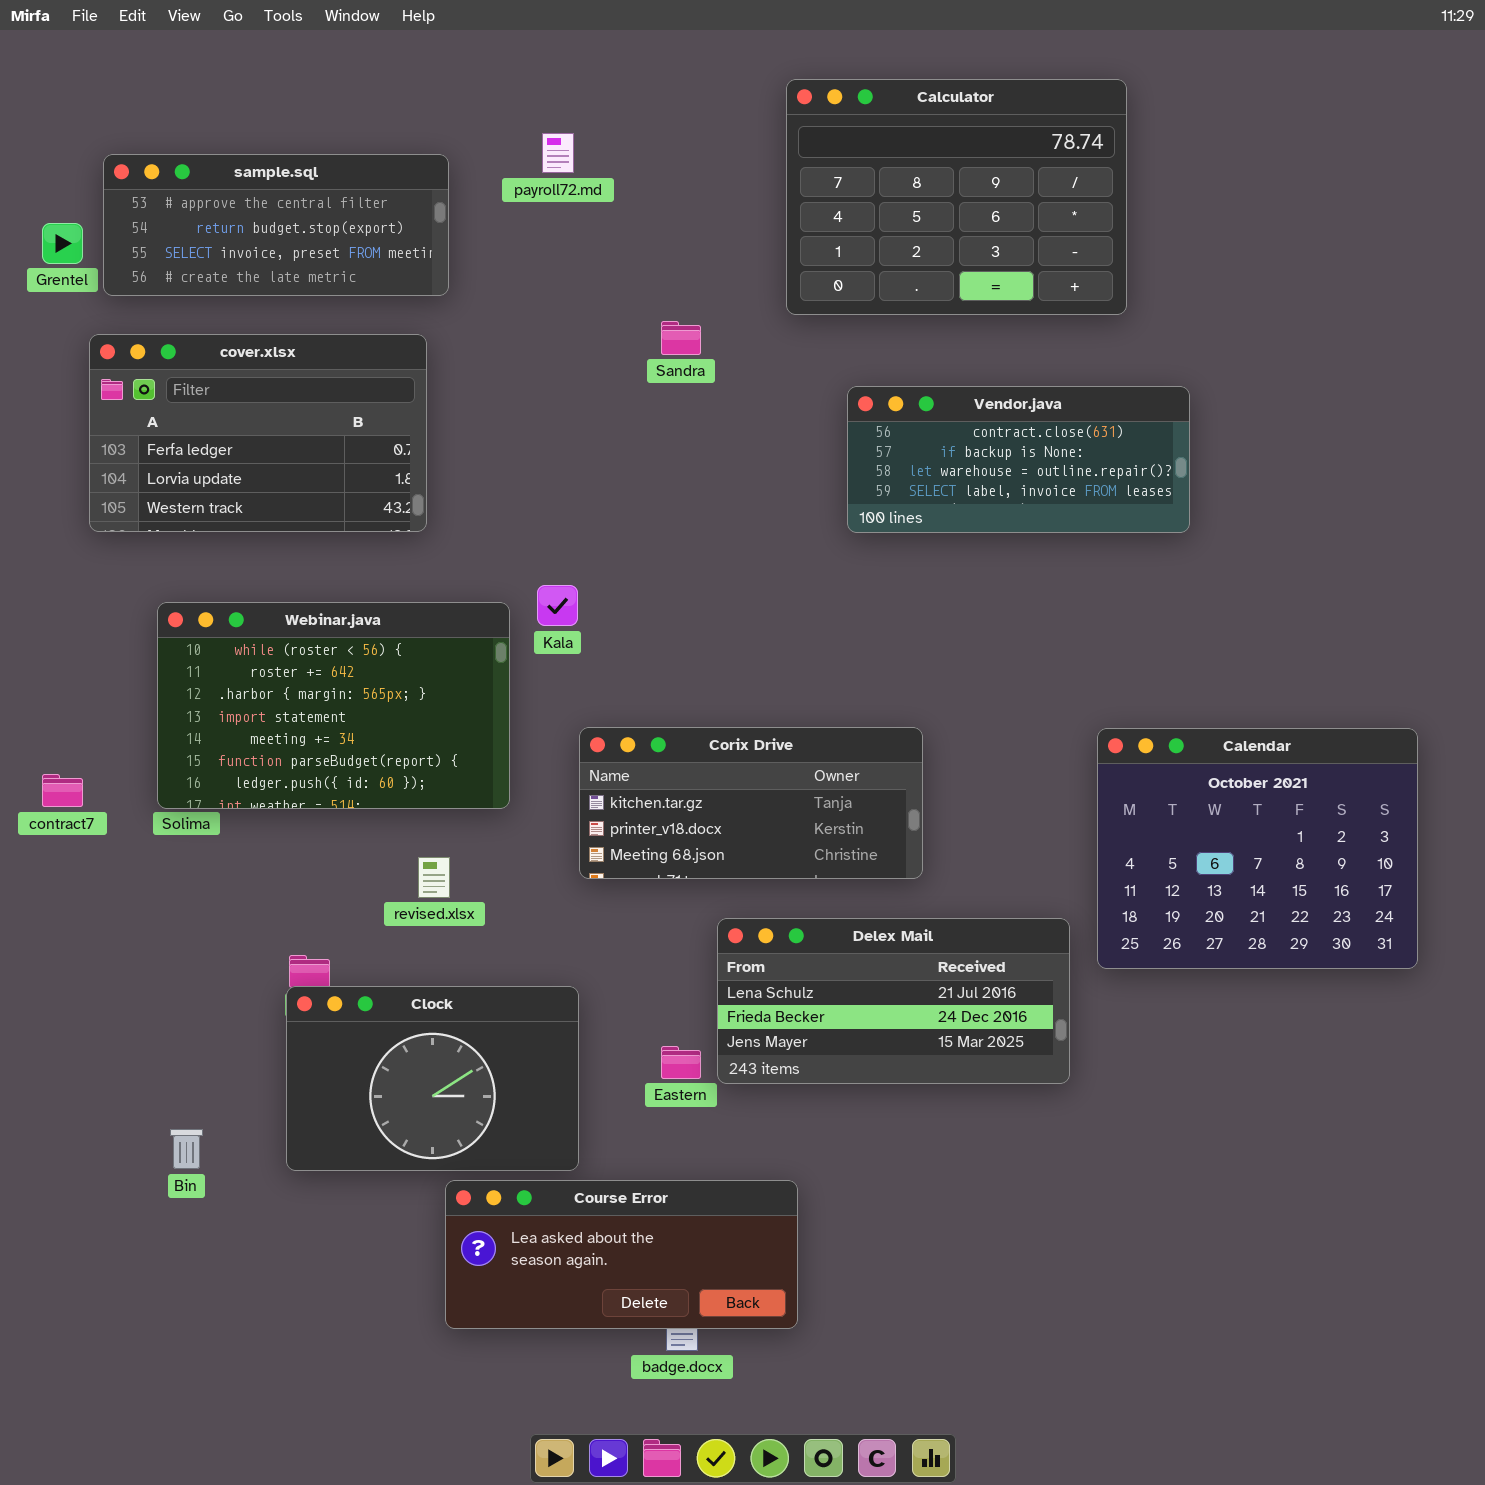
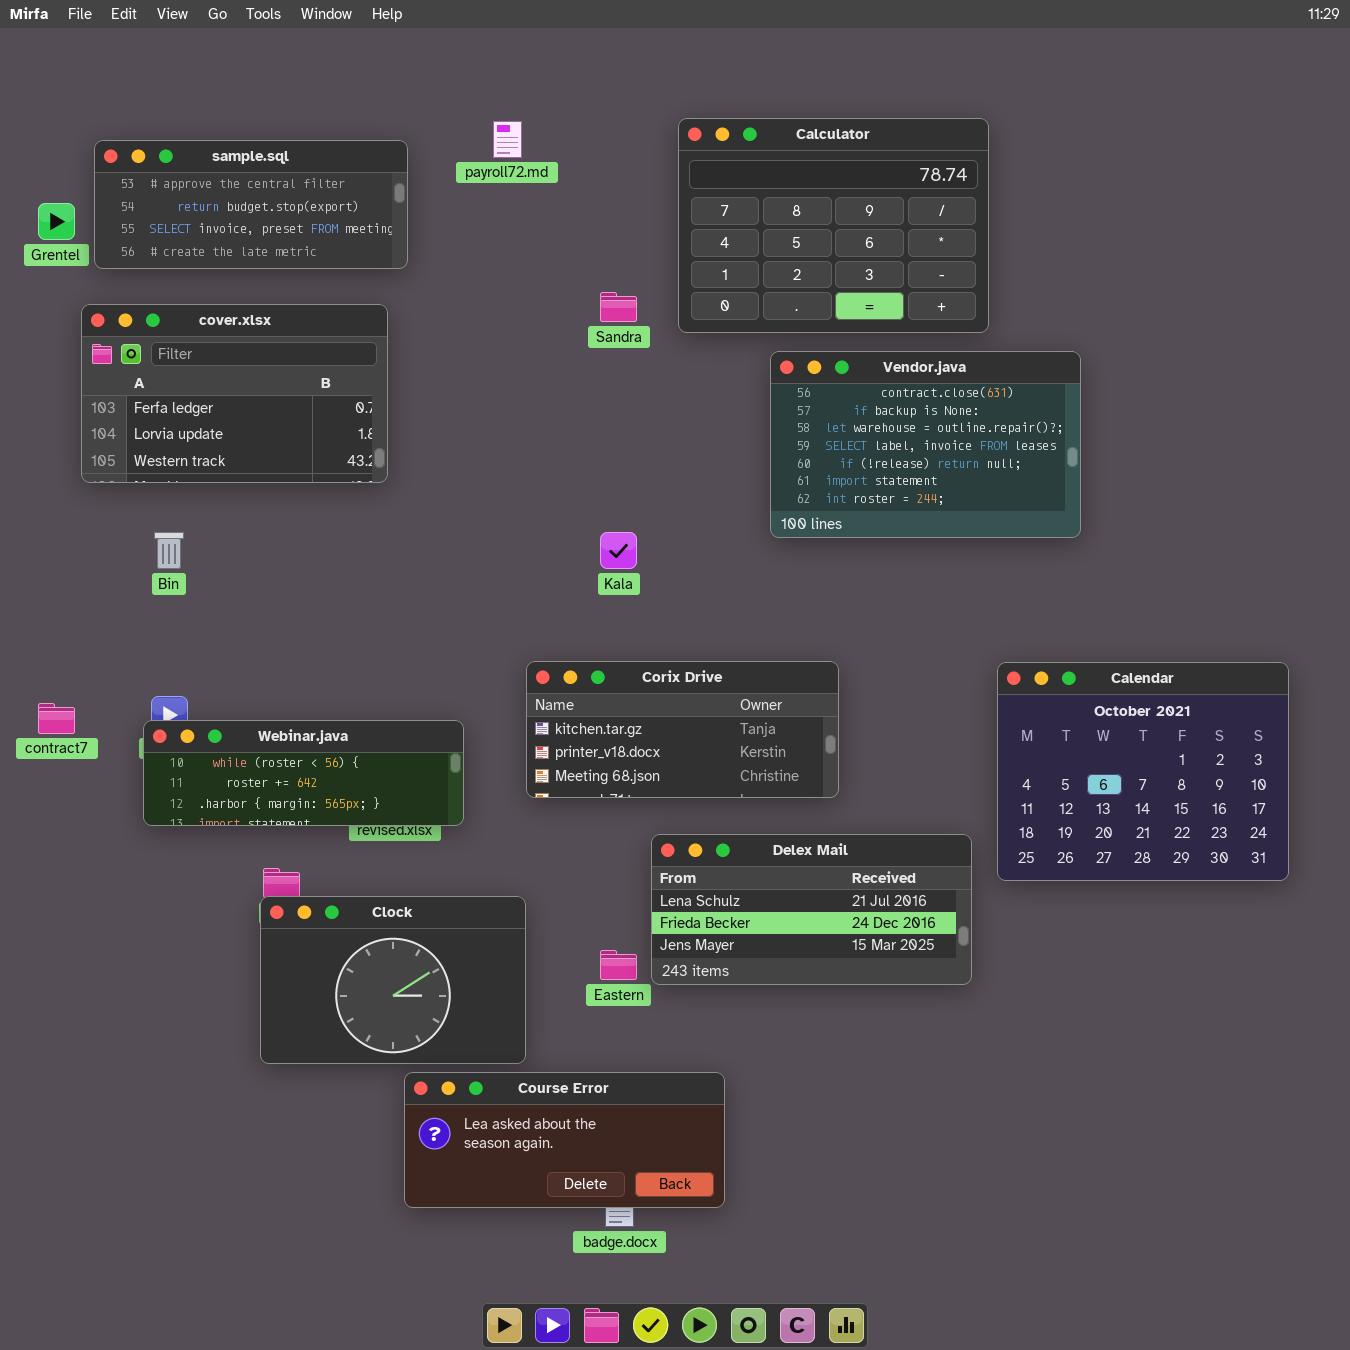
Calculator: [786,79,1127,315] -> [678,118,989,333], moved
Vendor.java: [847,386,1190,533] -> [770,351,1081,538], resized
Kala: [537,585,578,626] -> [600,532,637,569], moved
Webinar.java: [157,602,510,809] -> [143,720,464,826], moved, resized
Bin: [170,1129,203,1169] -> [154,532,184,569], moved

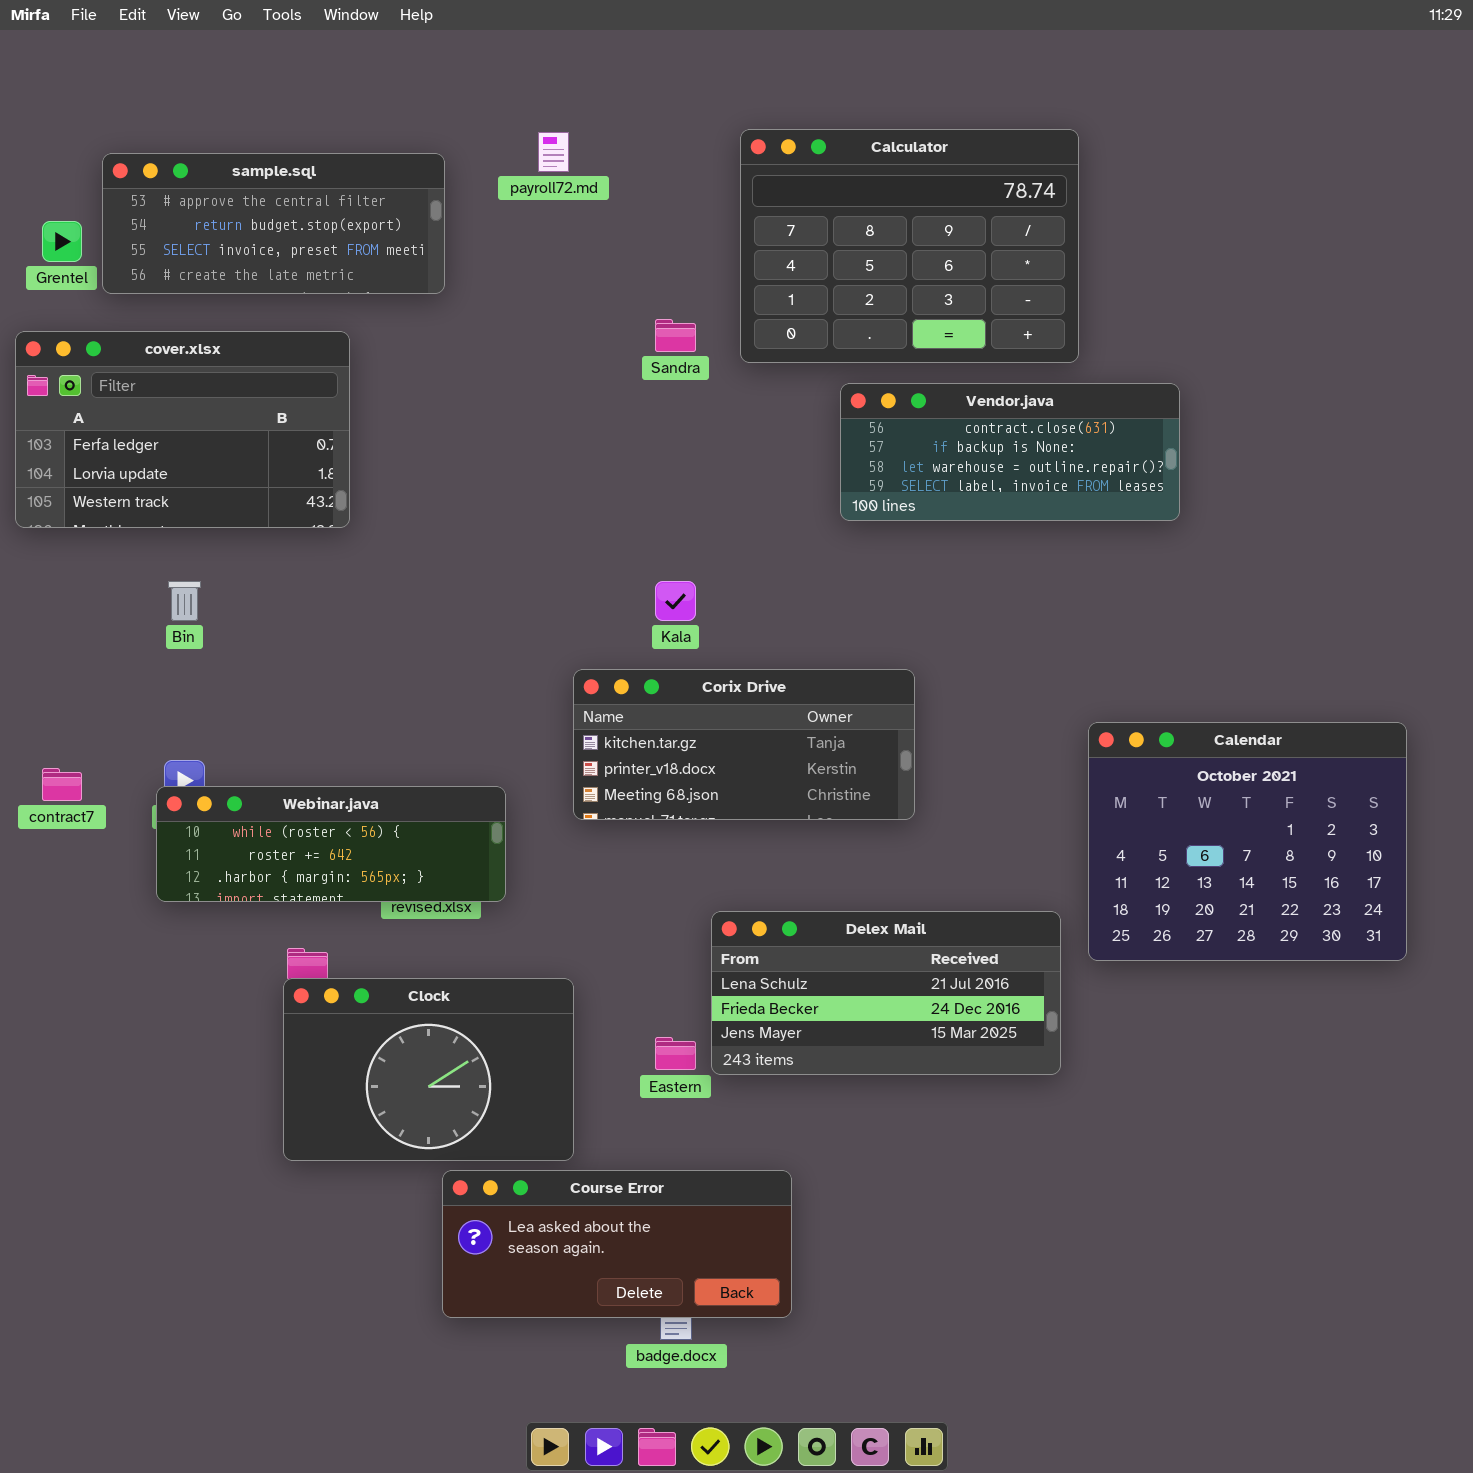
cover.xlsx: [81,304,388,483] -> [15,331,350,528], moved
Vendor.java: [770,351,1081,538] -> [840,383,1180,521], resized
Corix Drive: [526,661,839,798] -> [573,669,915,820], moved

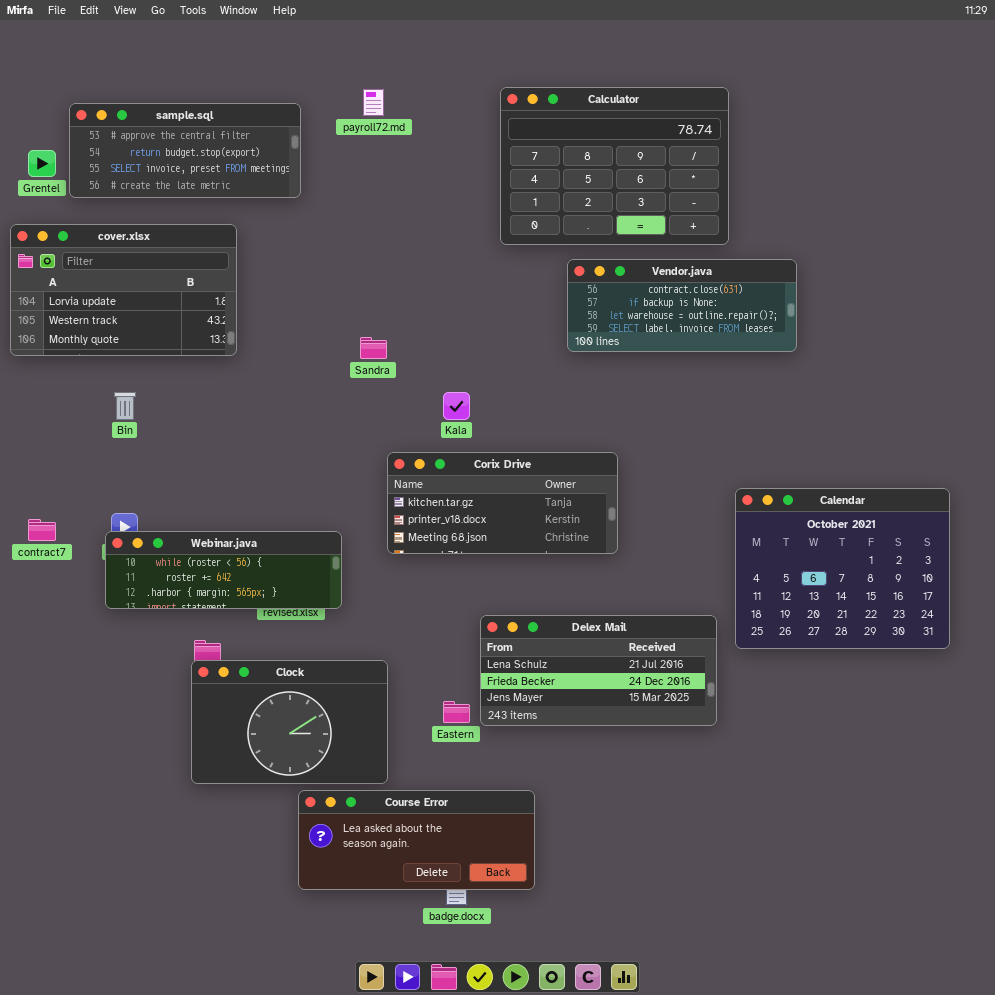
Sandra: [655,319,696,352] -> [360,337,387,359], moved
cover.xlsx: [15,331,350,528] -> [10,224,237,356], scrolled down 1 row

